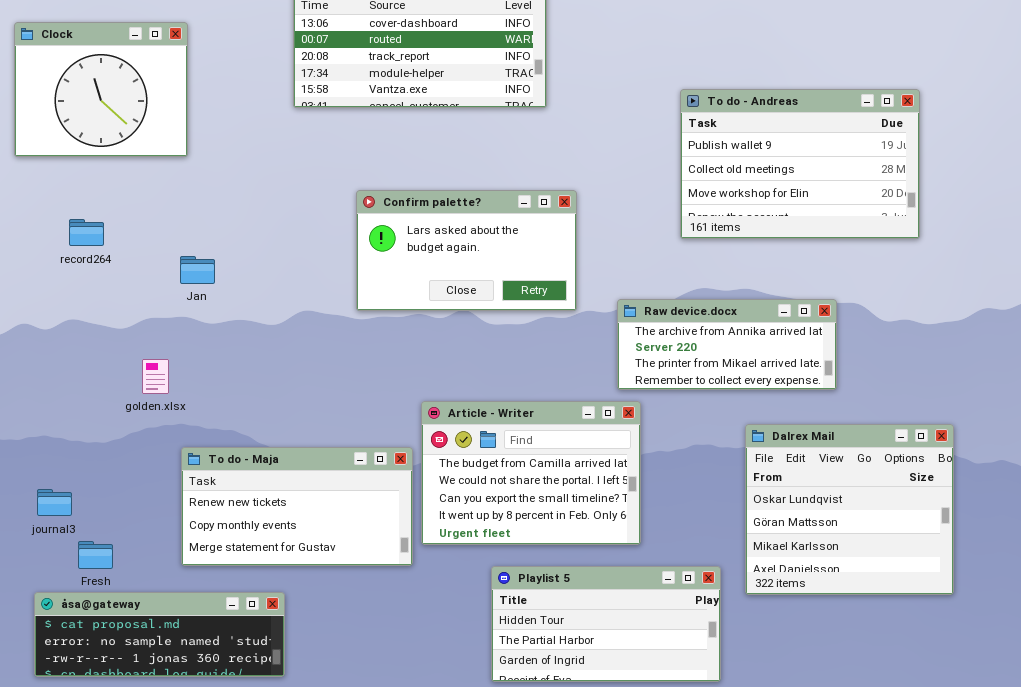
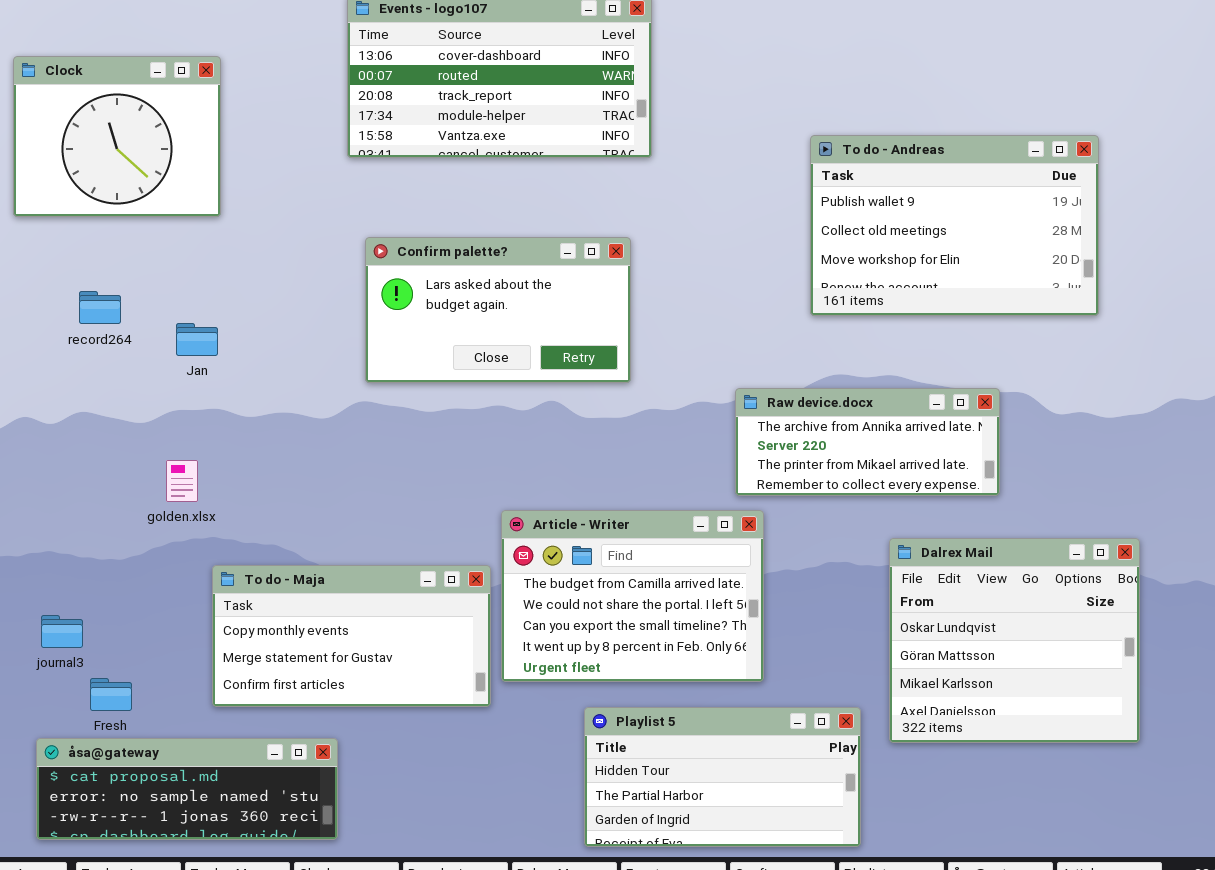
Confirm palette?: [356,190,577,311] -> [365,237,631,383], moved
Jan: [180,256,215,284] -> [176,323,218,356], moved
To do - Maja: [181,447,413,566] -> [212,565,491,707], scrolled down 1 row

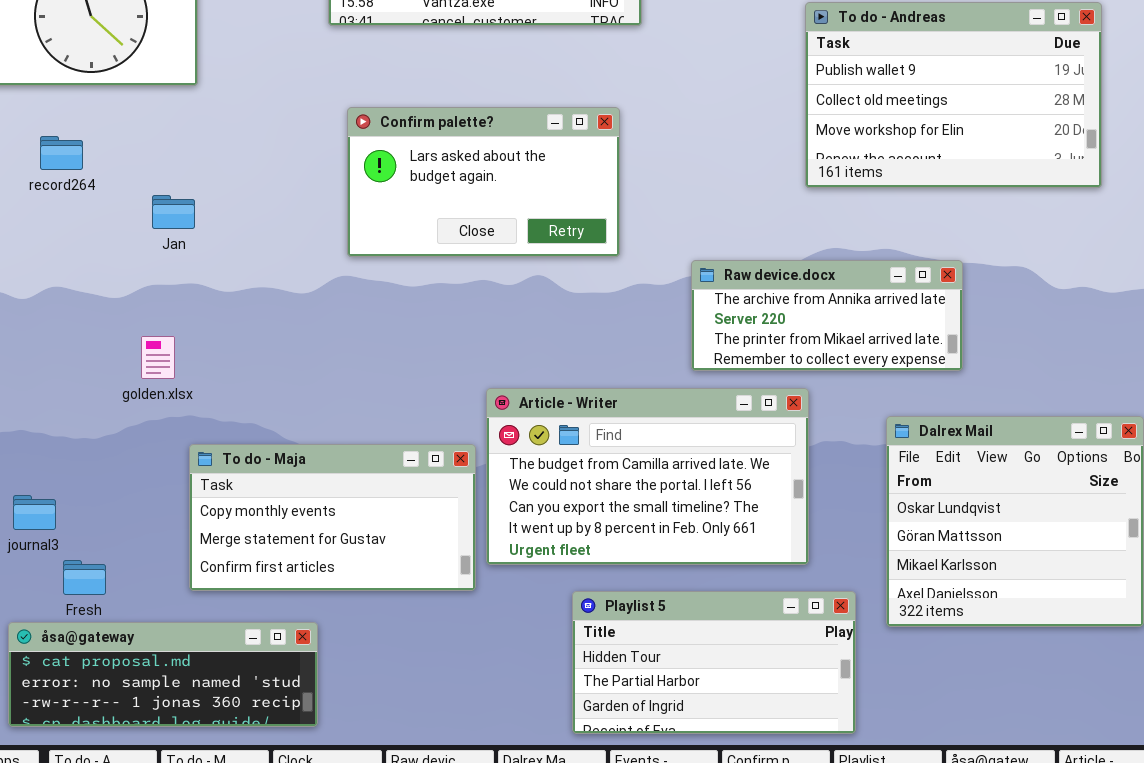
record264: [79,291,121,324] -> [40,136,83,170], moved
Raw device.docx: [735,388,1000,496] -> [691,260,963,371], moved
Article - Writer: [501,510,764,682] -> [486,388,809,565], resized

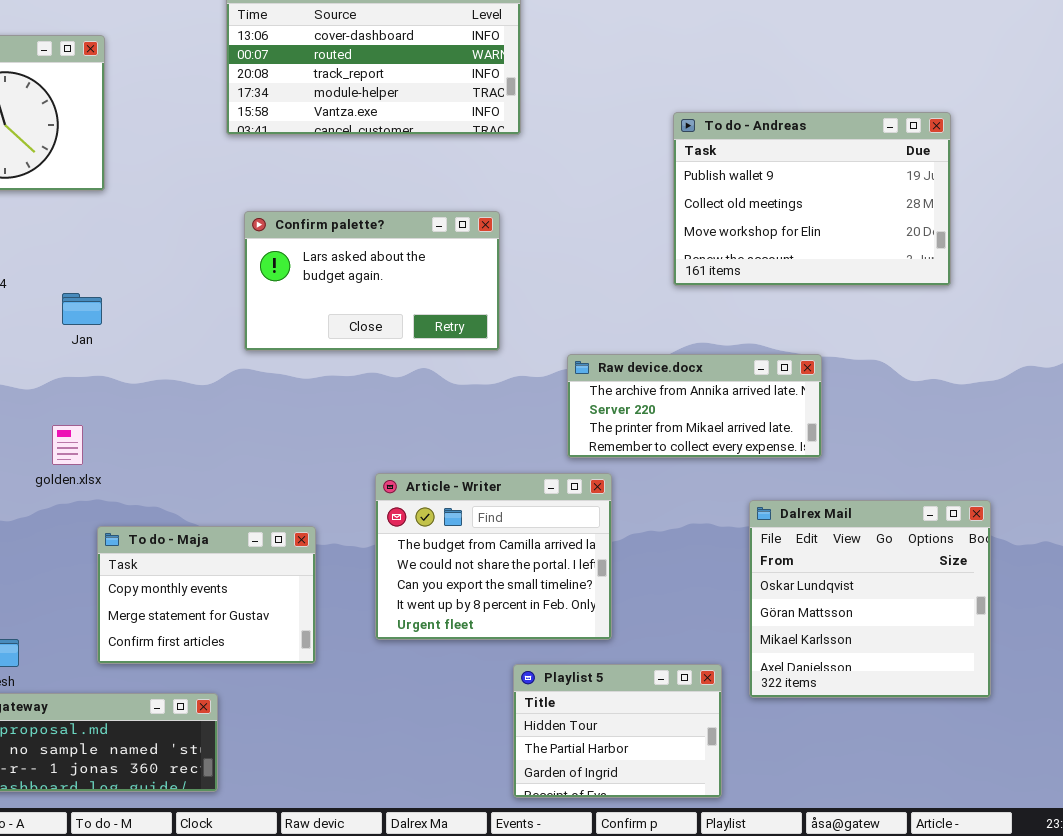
Article - Writer: [486,388,809,565] -> [375,473,612,640], resized
To do - Maja: [189,444,476,591] -> [97,526,316,664], resized
Playlist 5: [572,591,856,734] -> [513,664,722,798], resized

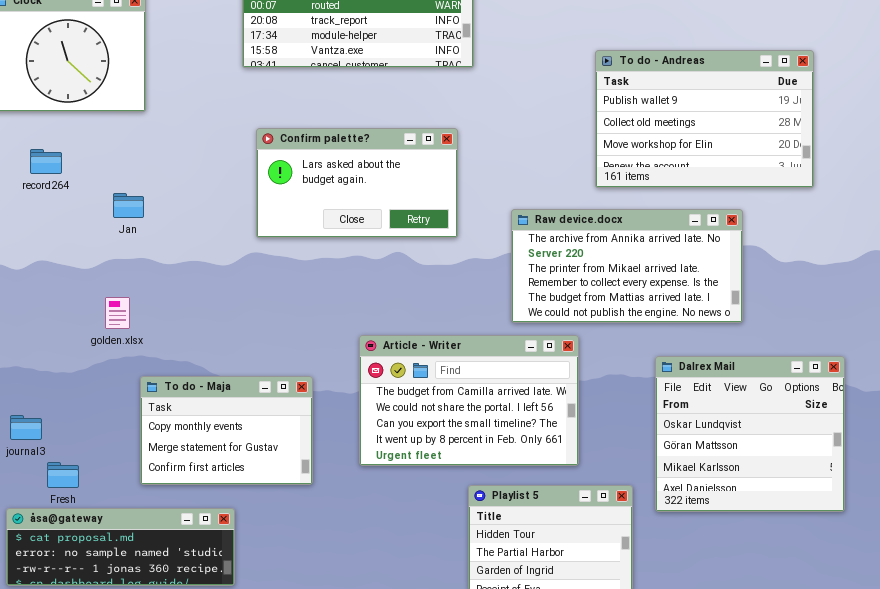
Raw device.docx: [567,354,822,458] -> [511,209,743,323], resized
Article - Writer: [375,473,612,640] -> [359,335,579,466], resized

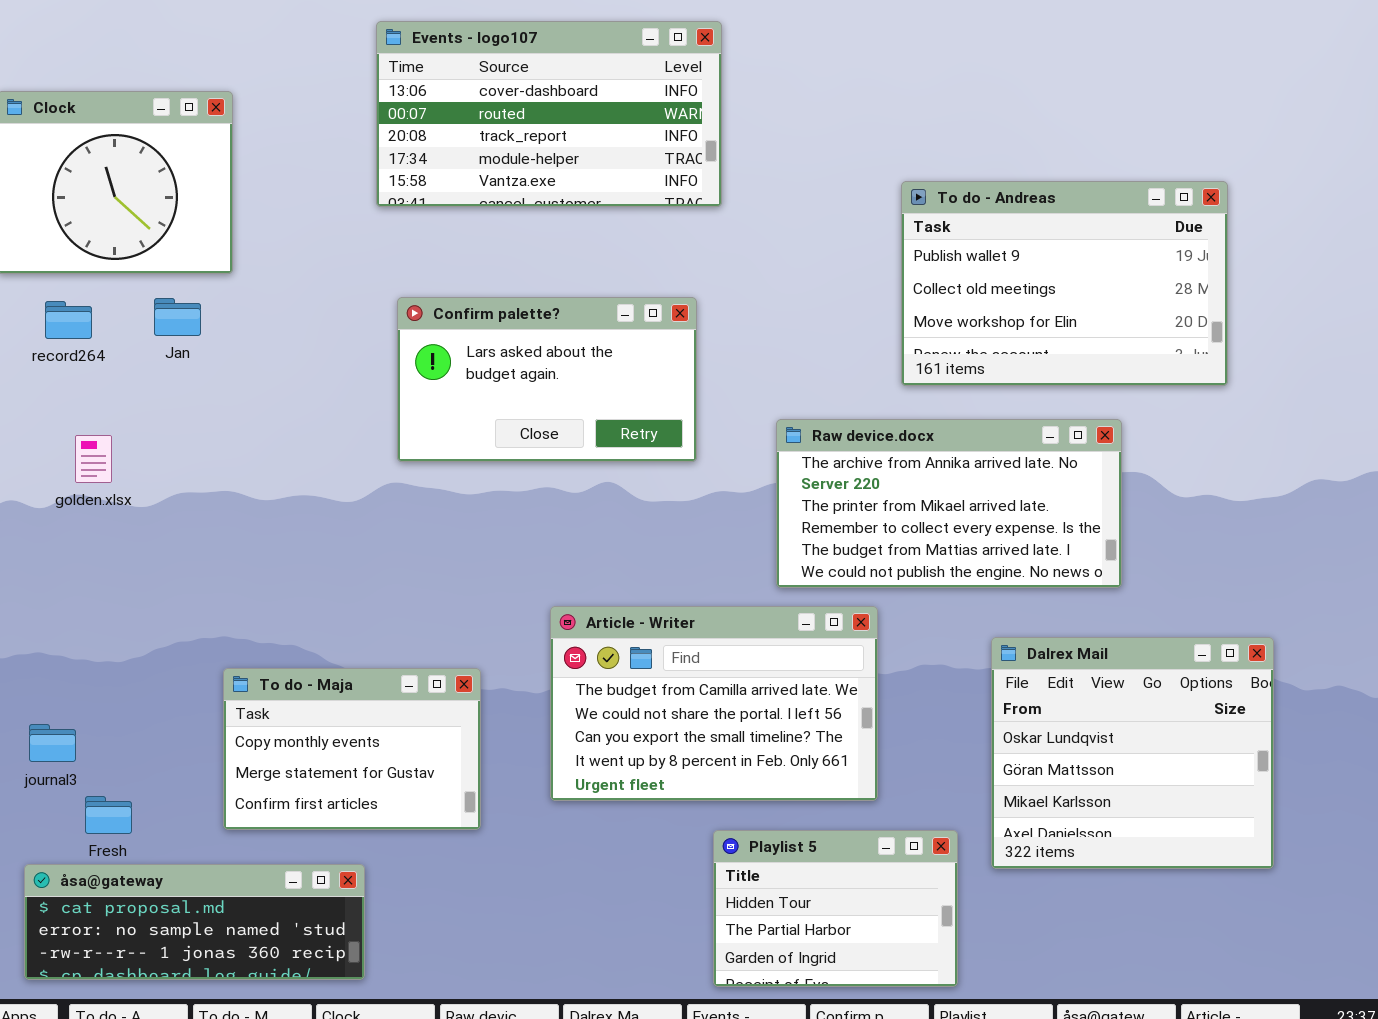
record264: [30,149,62,174] -> [45,301,92,339], moved
Jan: [113,193,144,218] -> [154,298,201,336], moved
golden.xlsx: [105,297,130,329] -> [75,435,112,483], moved

